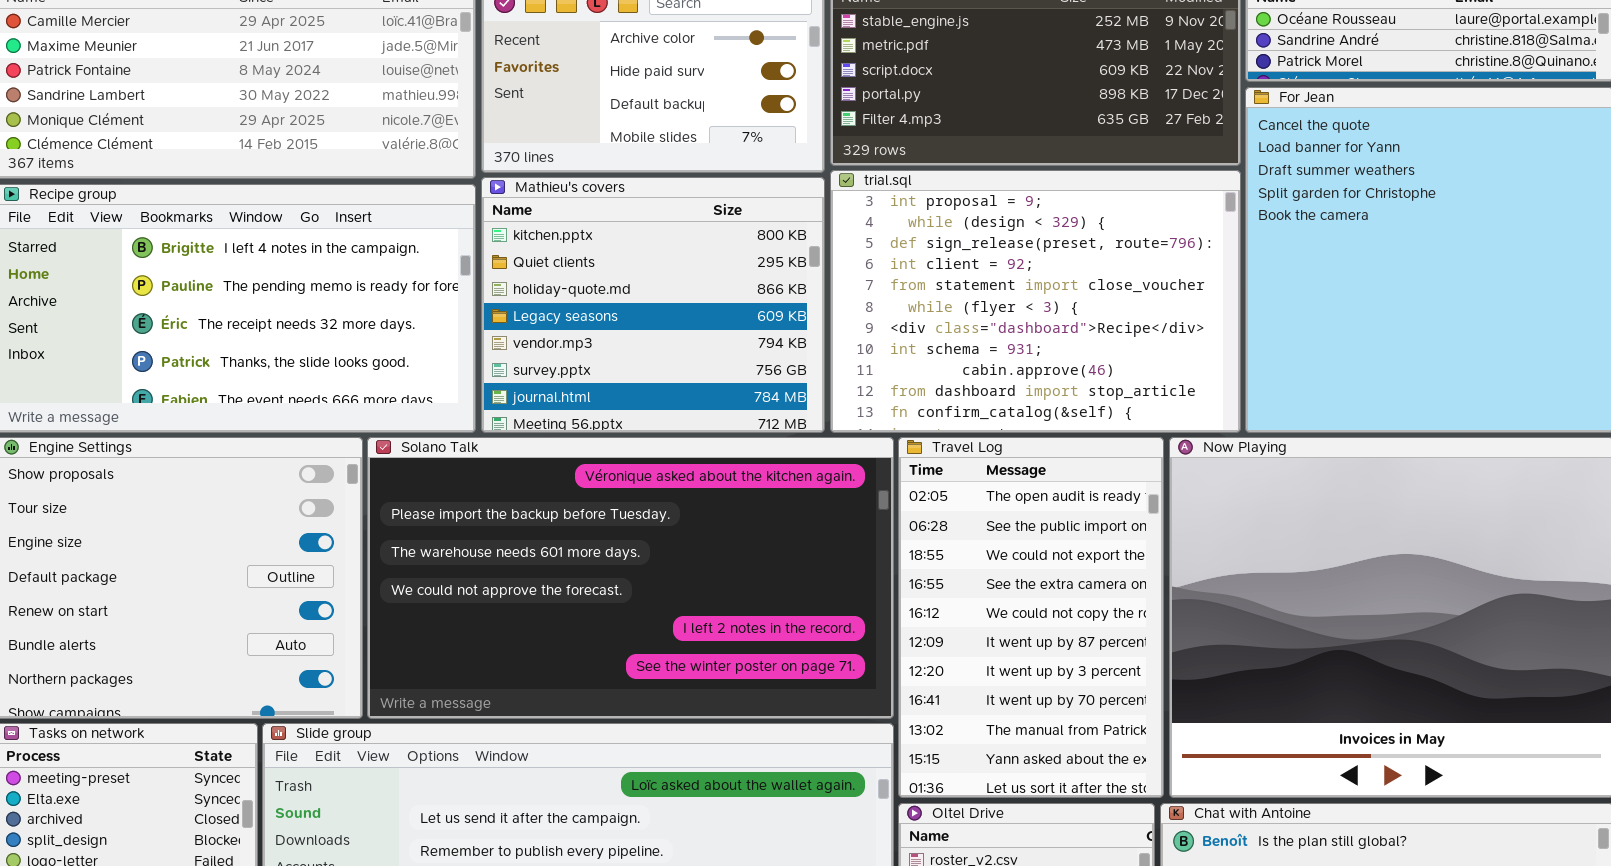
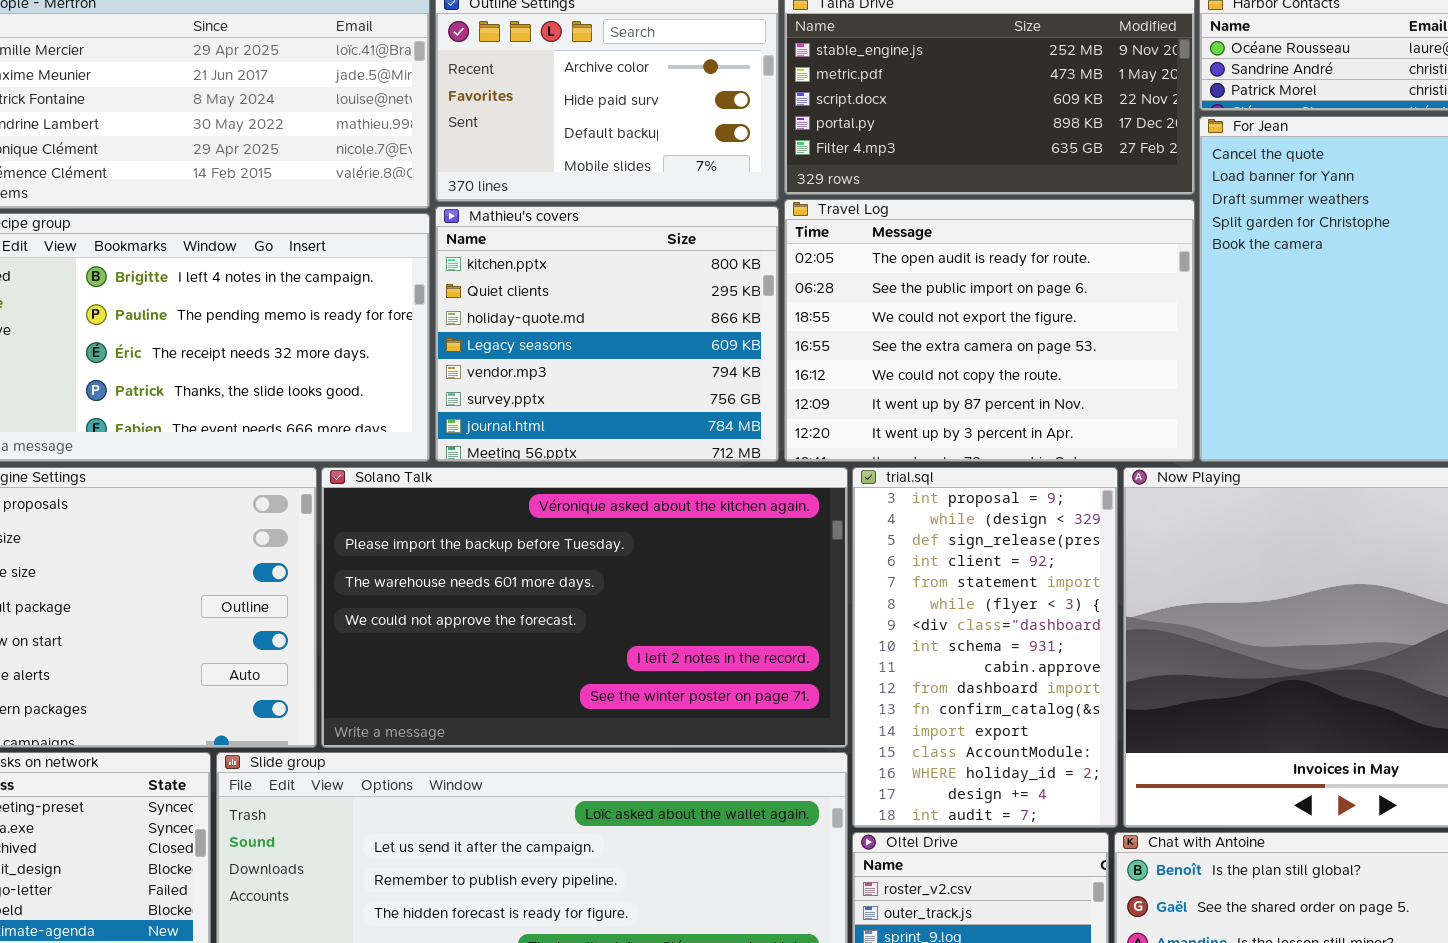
trial.sql: [830,170,1241,433] -> [852,467,1118,828], moved, resized
Travel Log: [898,437,1164,798] -> [784,199,1195,462], moved, resized

